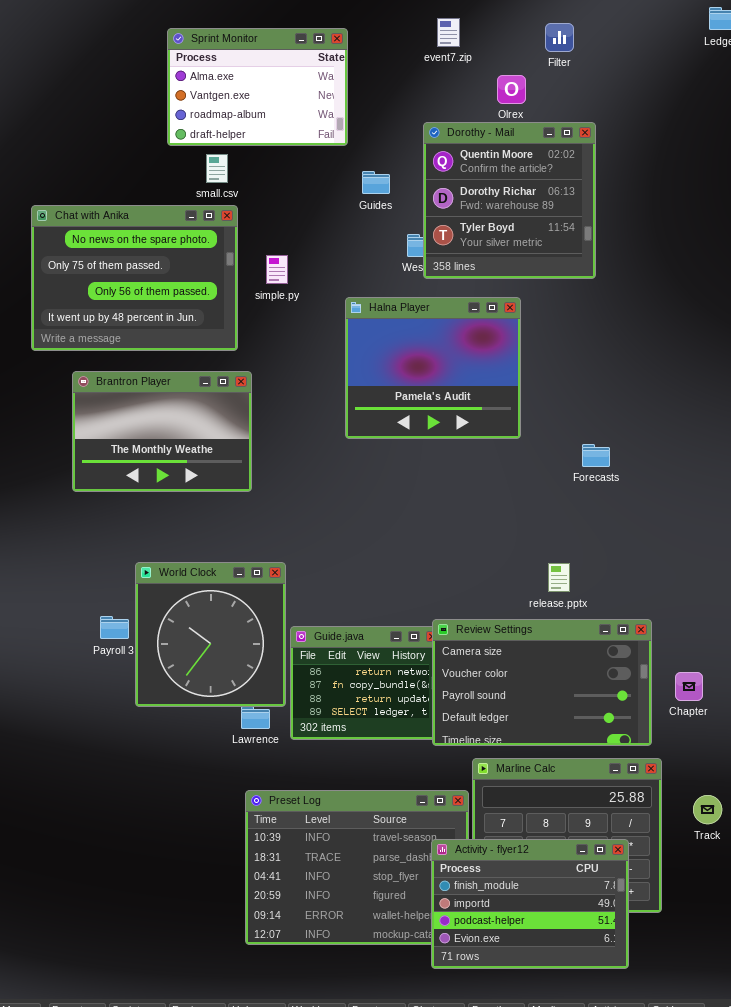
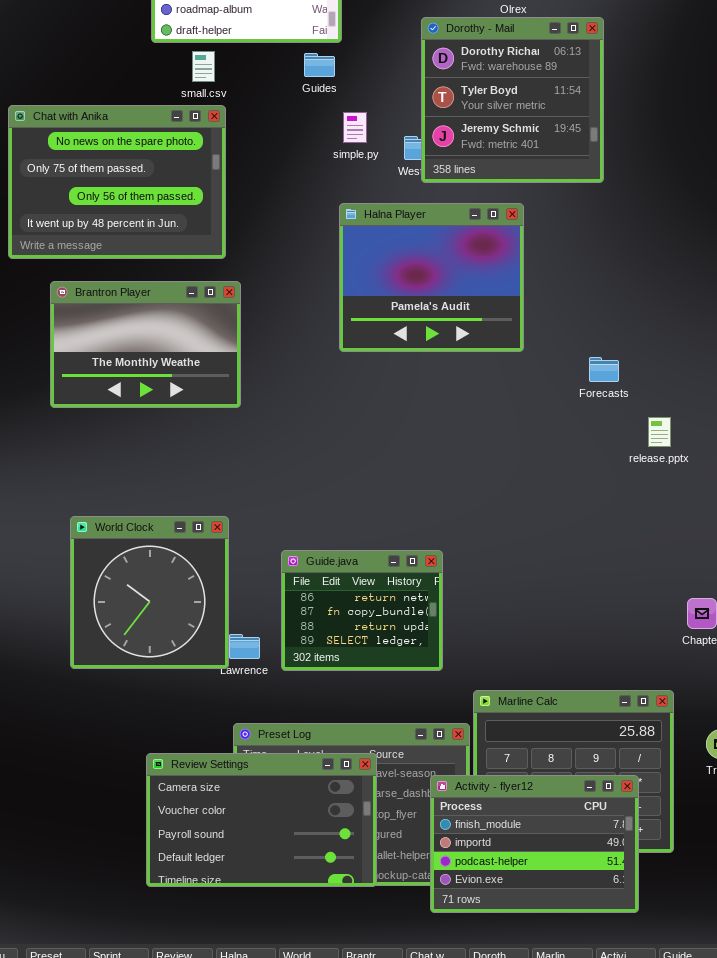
Dorothy - Mail: [423,122,596,279] -> [421,17,604,183], scrolled down 1 row
Guides: [362,171,390,194] -> [304,53,335,77], moved
simple.py: [266,255,288,284] -> [343,112,367,143], moved
World Clock: [135,562,286,707] -> [70,516,229,669], moved
release.pptx: [548,563,570,592] -> [648,417,671,447], moved
Review Settings: [432,619,652,746] -> [146,753,377,887], moved

